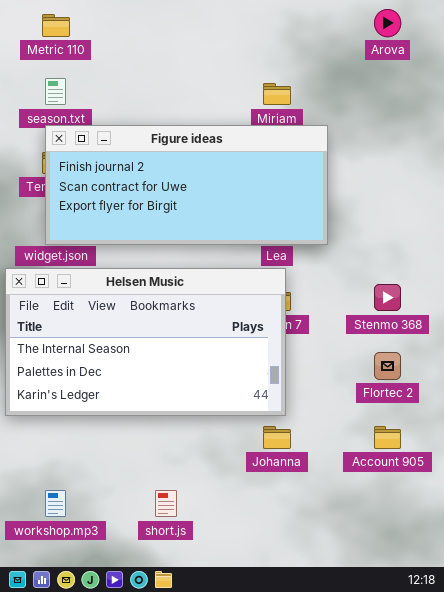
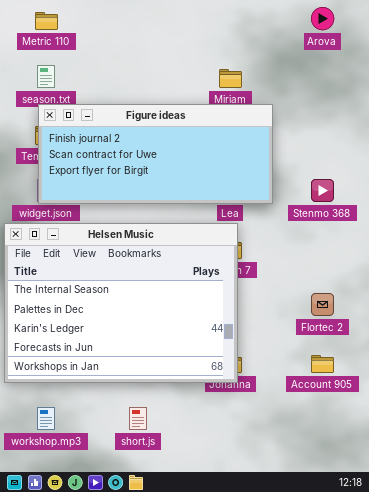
Helsen Music: [5,268,286,416] -> [4,223,238,383], resized
Stenmo 368: [374,284,401,311] -> [311,179,334,202], moved

